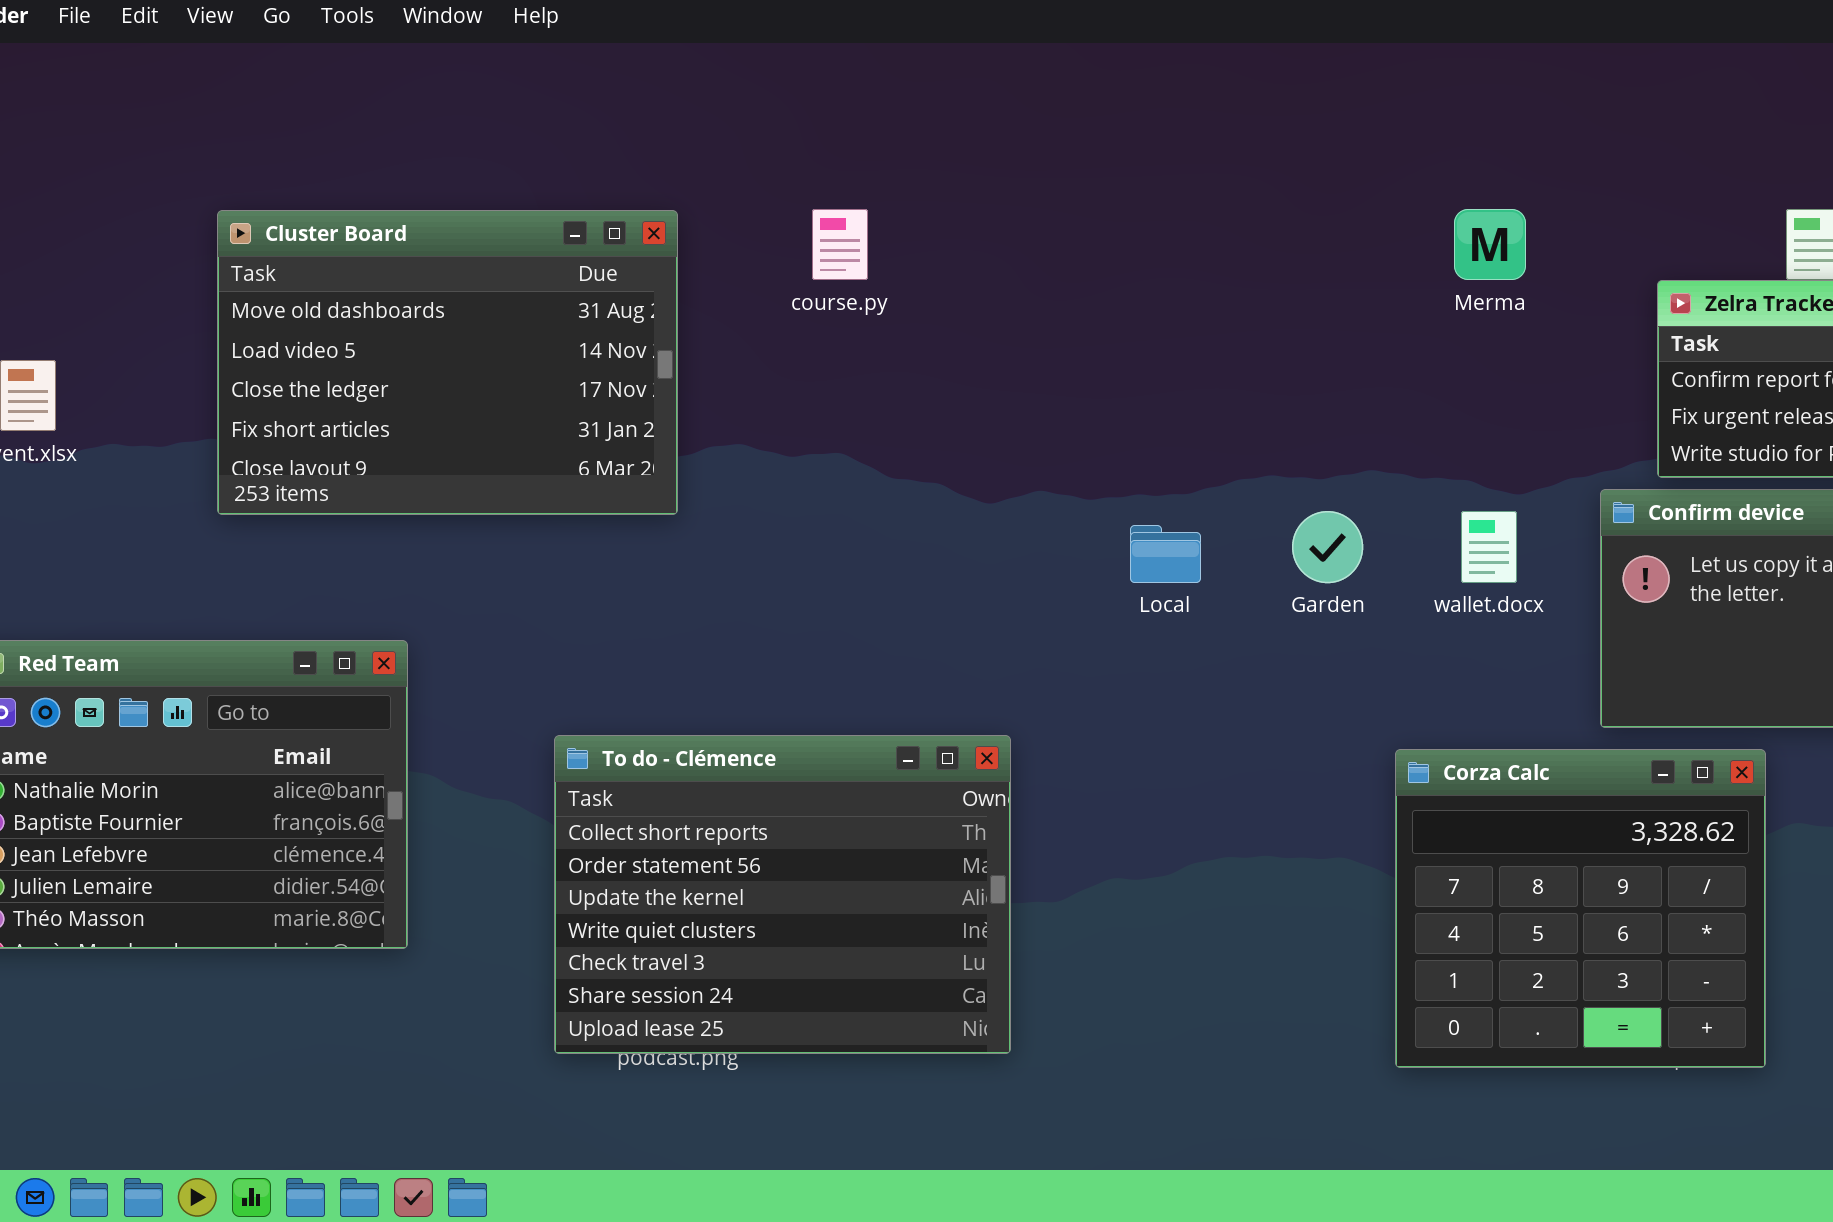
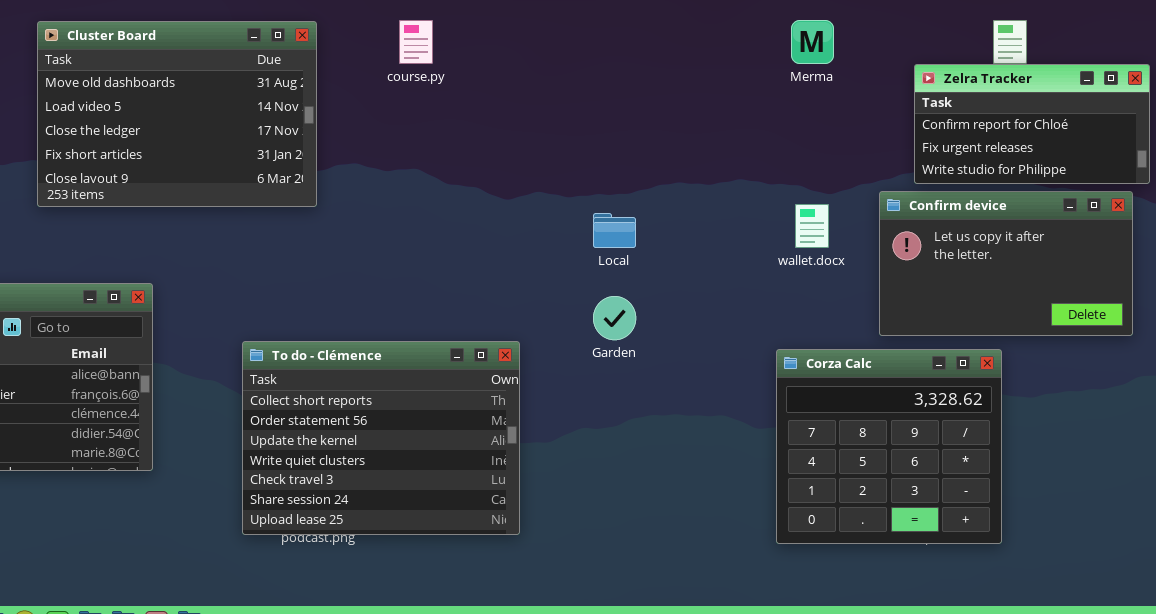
Garden: [1292,511,1363,583] -> [593,296,636,340], moved
Corza Calc: [1395,749,1766,1068] -> [776,349,1002,544], moved

